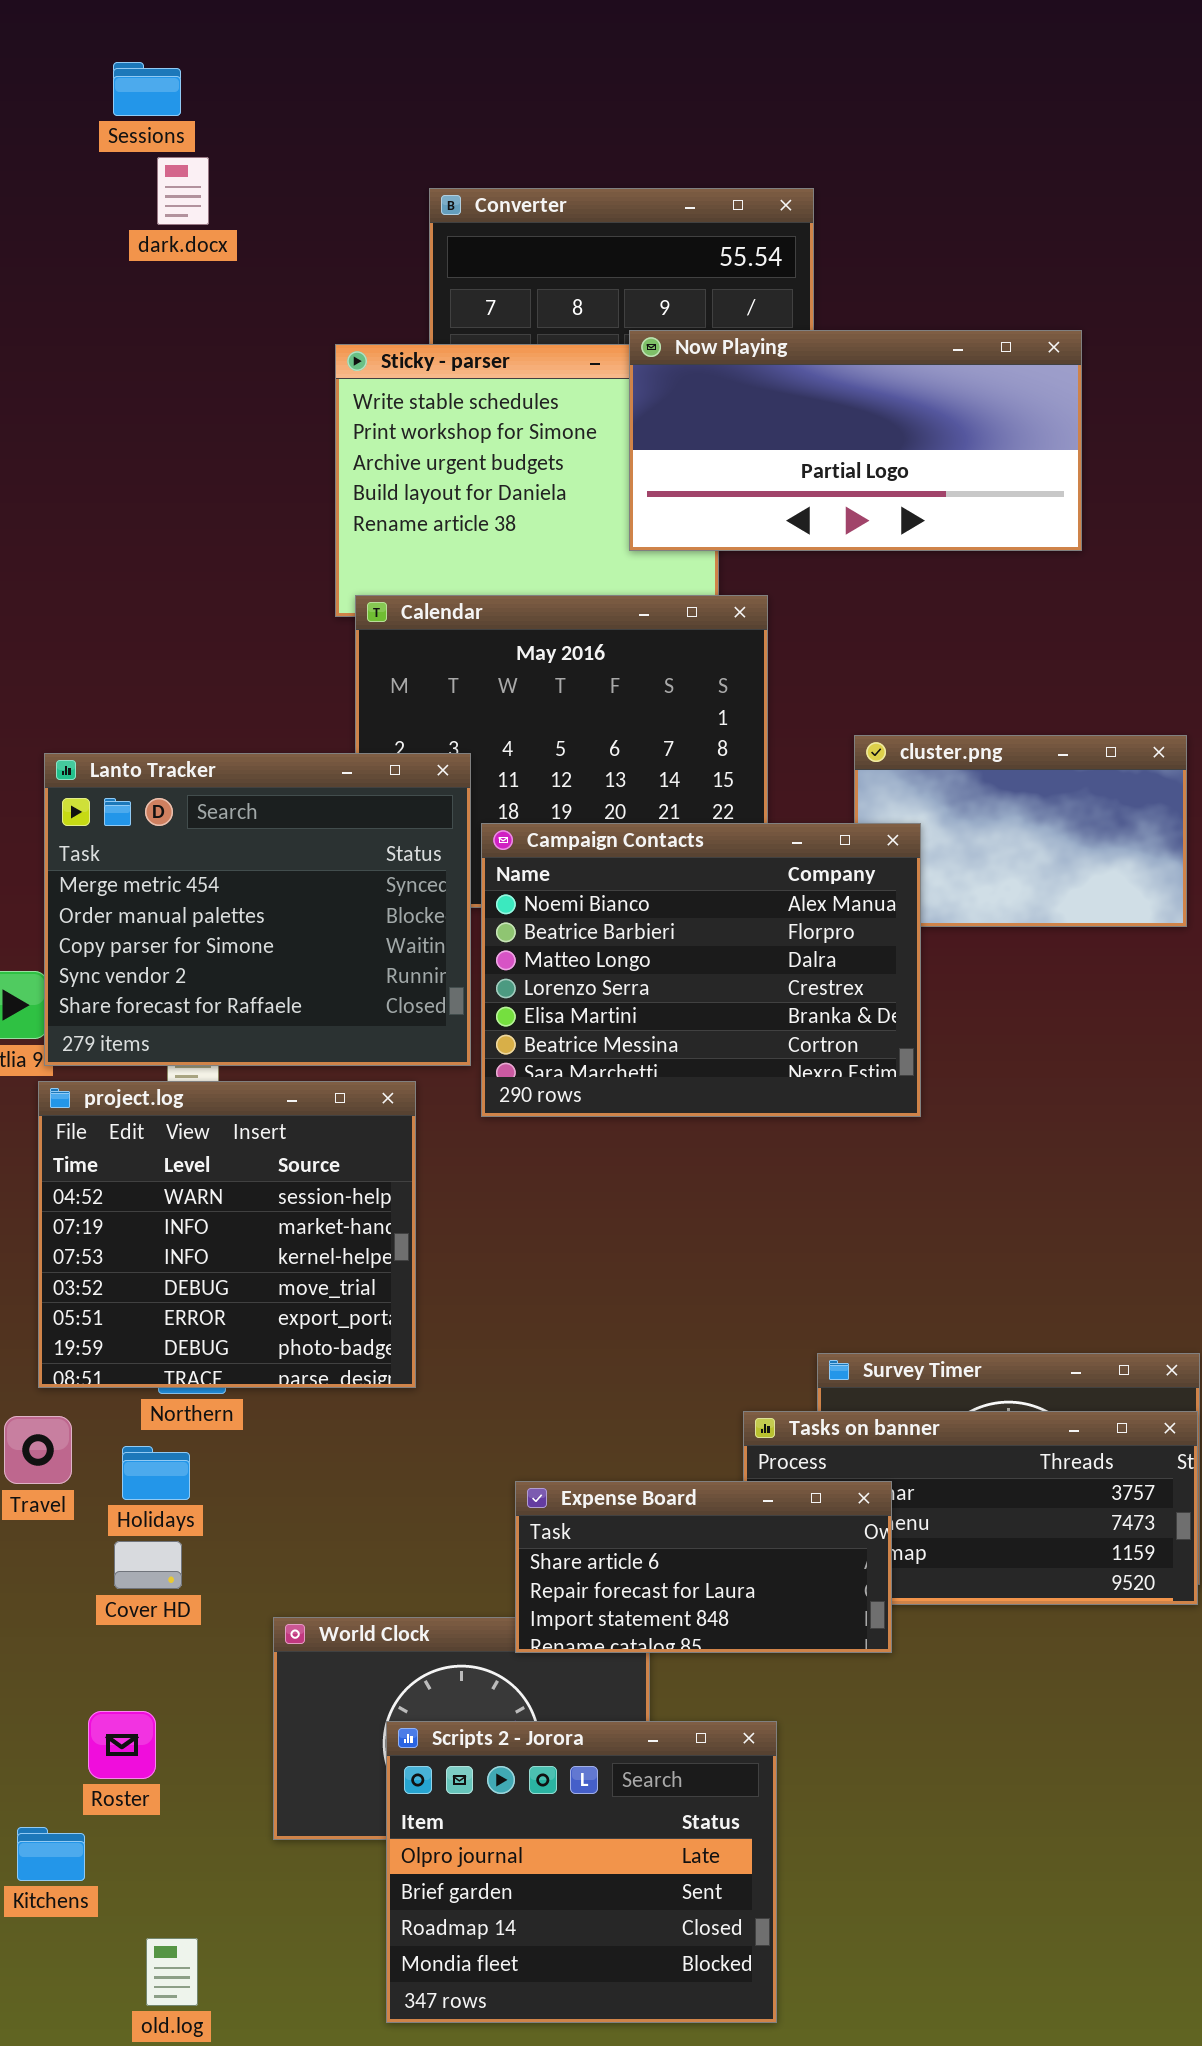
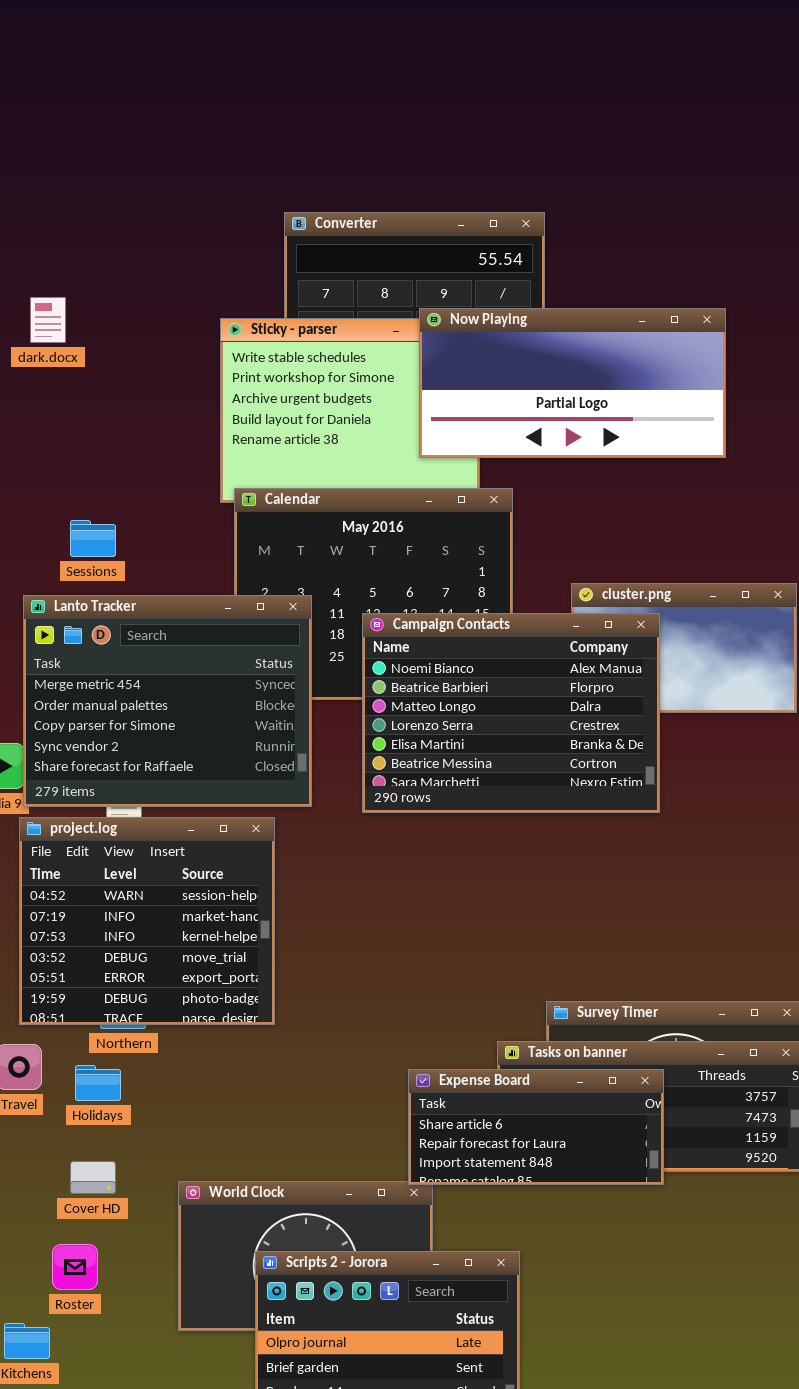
Sessions: [113,62,181,116] -> [70,520,116,557], moved
dark.docx: [157,157,209,225] -> [30,297,66,343], moved
Campaign Contacts: [481,823,921,1117] -> [362,613,660,813], moved
Expense Board: [515,1481,892,1653] -> [408,1069,664,1185], moved
Cover HD: [114,1541,182,1589] -> [70,1161,116,1194], moved

